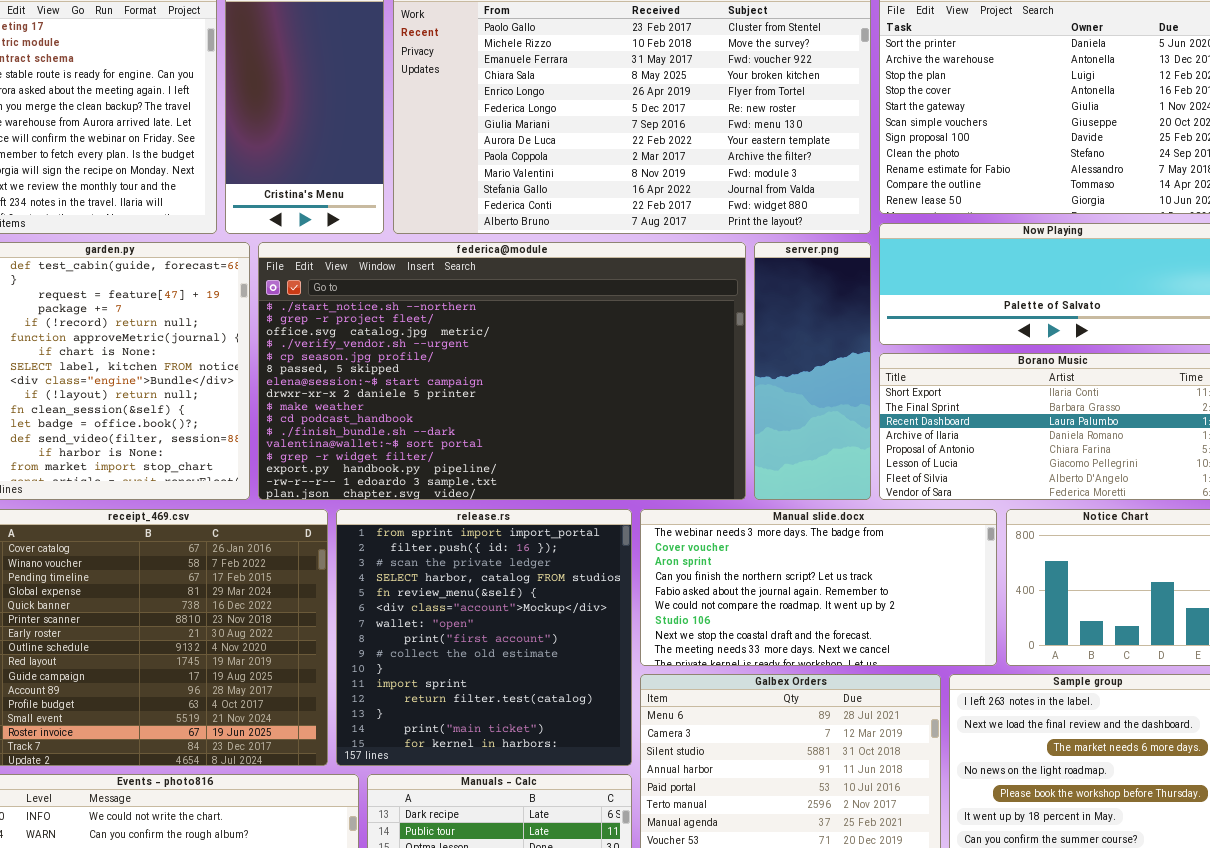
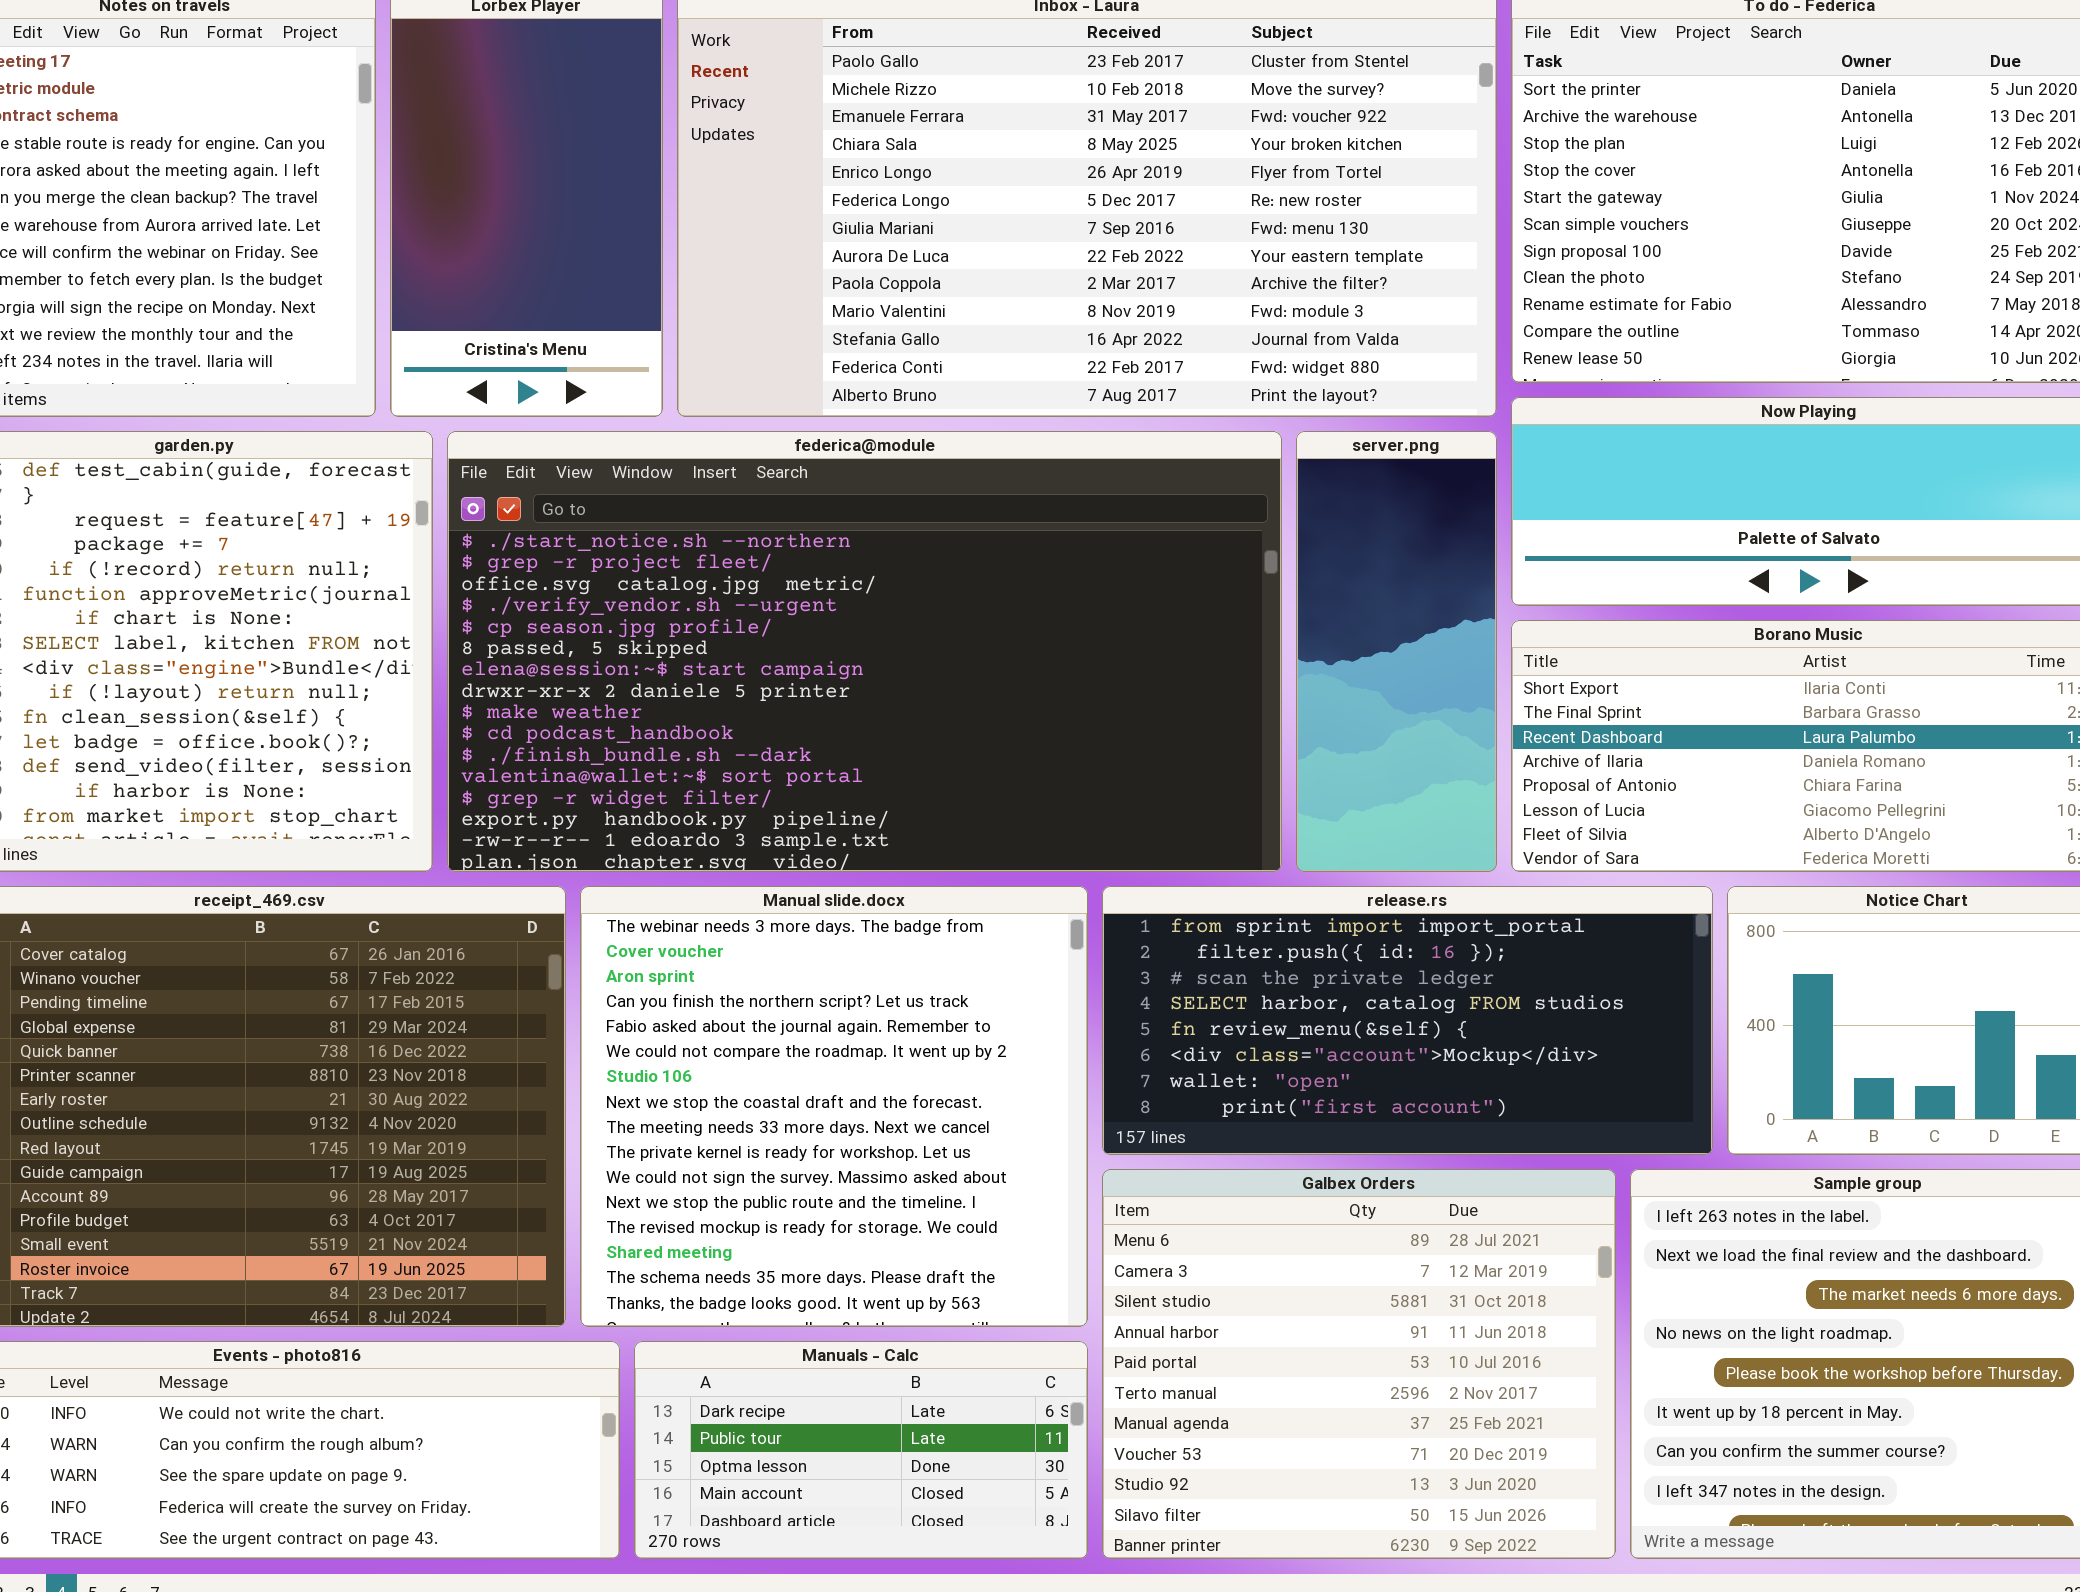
release.rs: [336,509,632,766] -> [1102,886,1713,1155], moved, resized
Manual slide.docx: [640,509,997,666] -> [580,886,1088,1327], moved, resized

